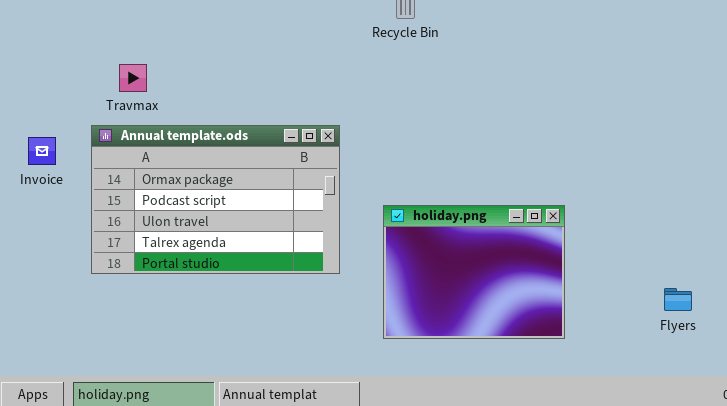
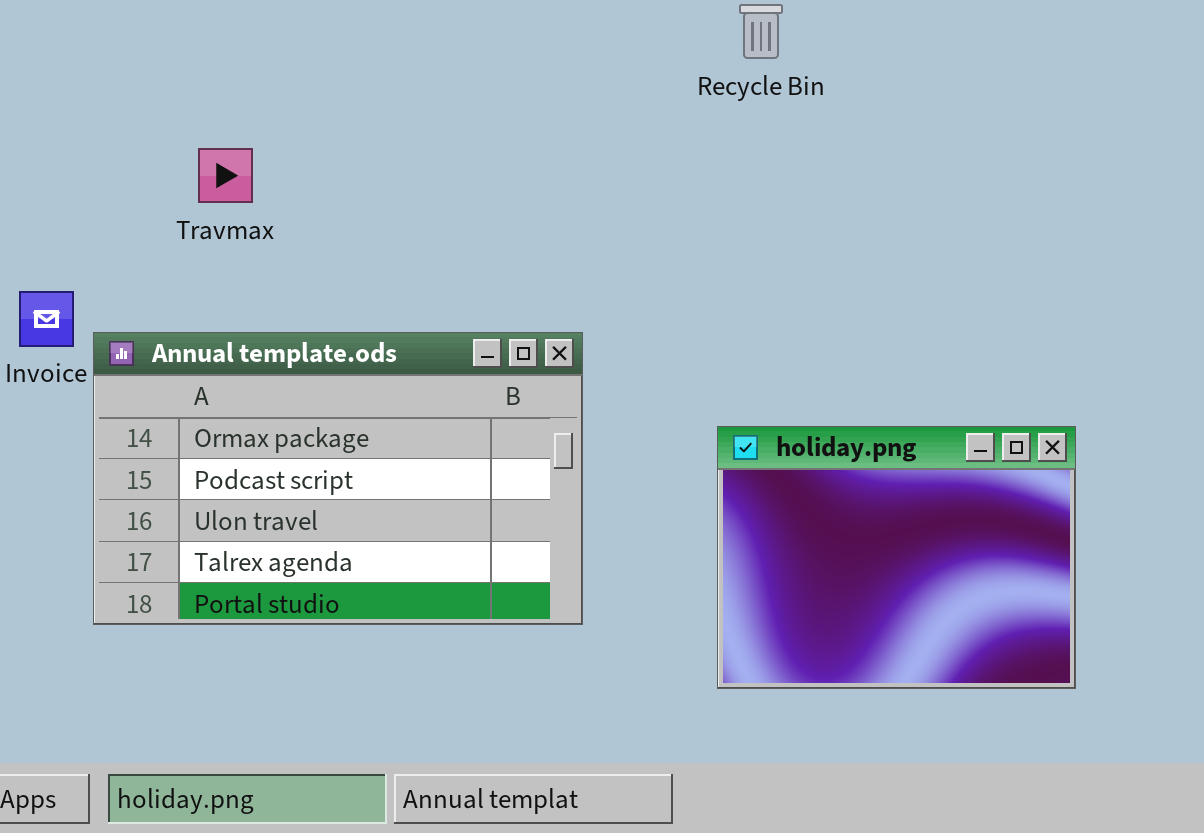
Annual template.ods: [91,125,340,274] -> [93,332,583,625], moved

